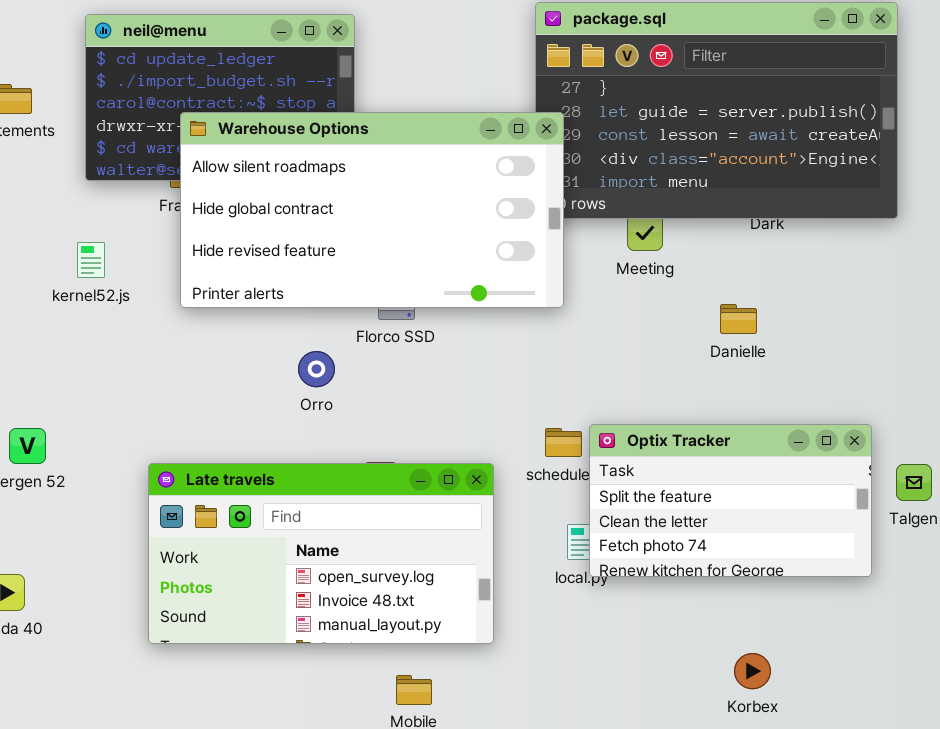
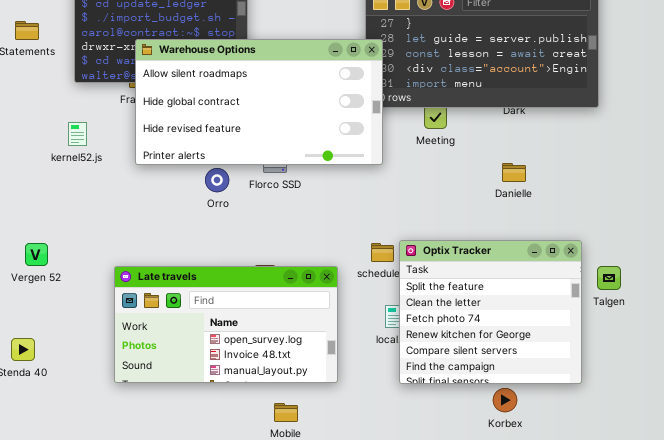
Danielle: [720,304,757,334] -> [502,163,526,182], moved
Orro: [298,351,335,387] -> [205,168,229,192], moved
Optix Tracker: [589,424,872,577] -> [399,240,582,384], resized

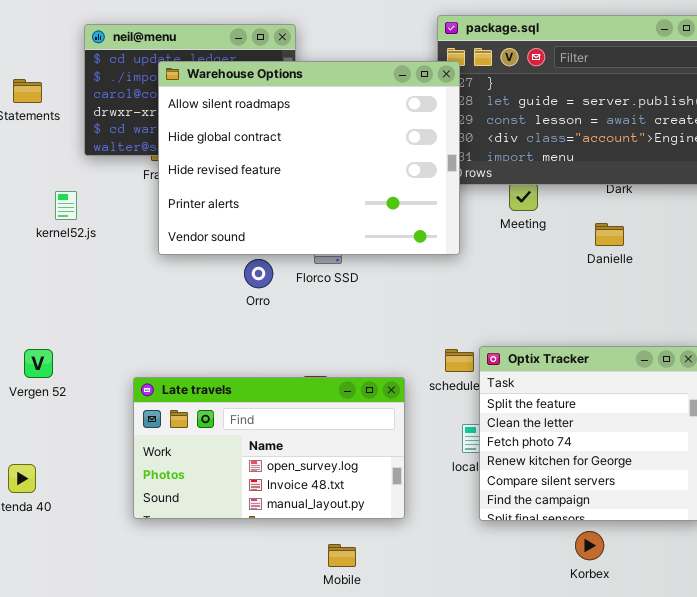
Warehouse Options: [135,39,383,165] -> [158,61,460,255], resized
kernel52.js: [68,122,87,146] -> [55,191,77,220], moved
Danielle: [502,163,526,182] -> [595,223,624,246], moved
Korbex: [493,388,517,412] -> [575,531,604,560], moved

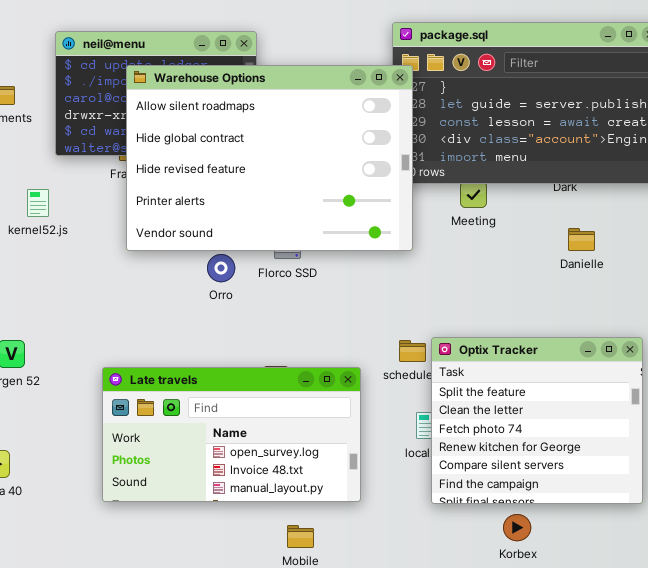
Danielle: [595,223,624,246] -> [568,228,595,251], moved
Korbex: [575,531,604,560] -> [503,514,531,541], moved

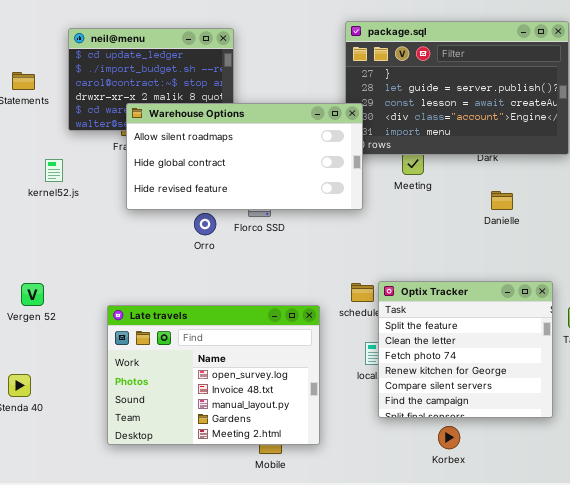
Warehouse Options: [126,65,413,251] -> [126,103,363,210], resized
Late travels: [102,367,361,502] -> [107,305,320,445], resized

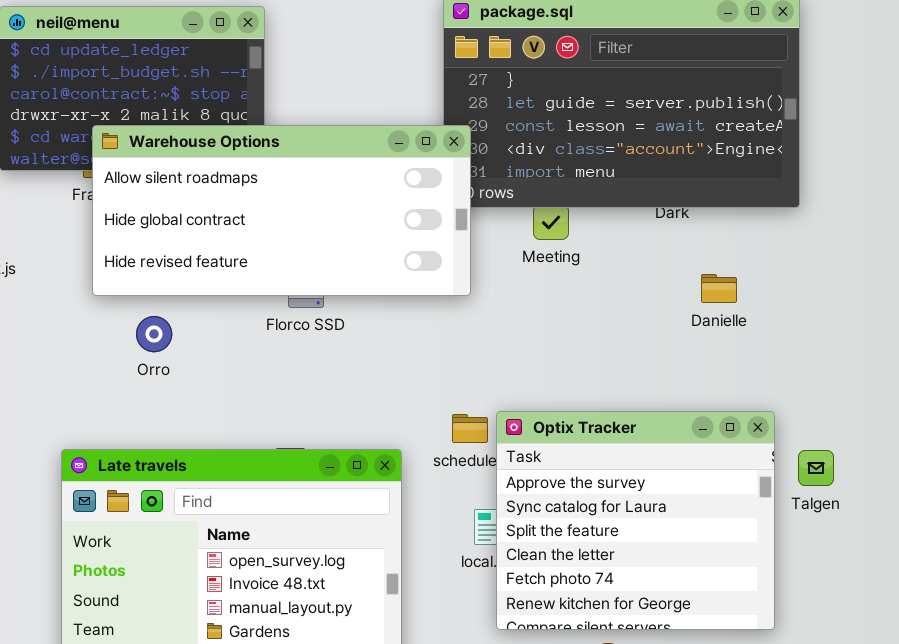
Danielle: [491,191,513,210] -> [701,274,737,303], moved
Orro: [194,213,216,235] -> [136,316,172,352], moved
Optix Tracker: [378,281,553,418] -> [496,411,775,630], scrolled up 2 rows

